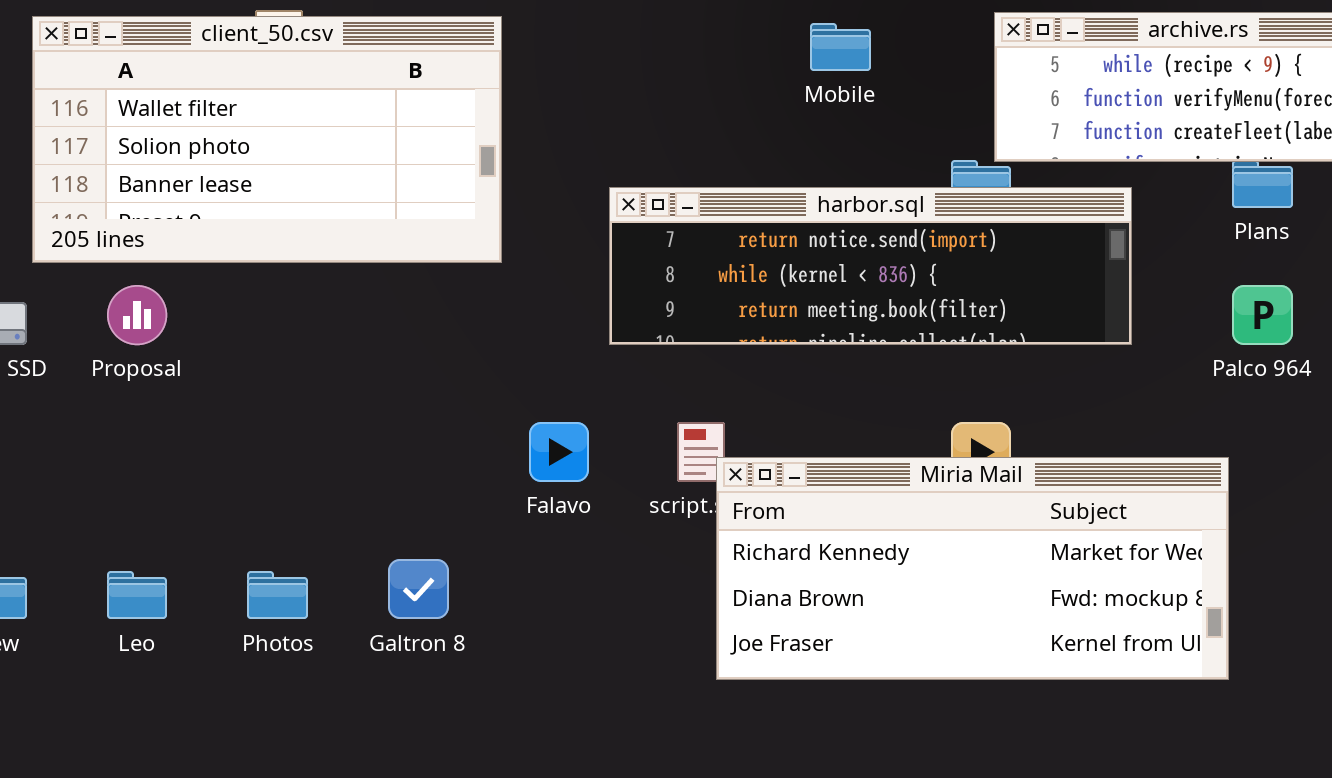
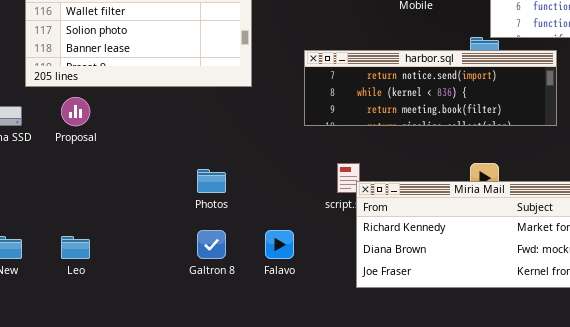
Falavo: [529,422,589,482] -> [265,230,294,259], moved
Photos: [247,571,308,619] -> [197,169,226,193], moved

